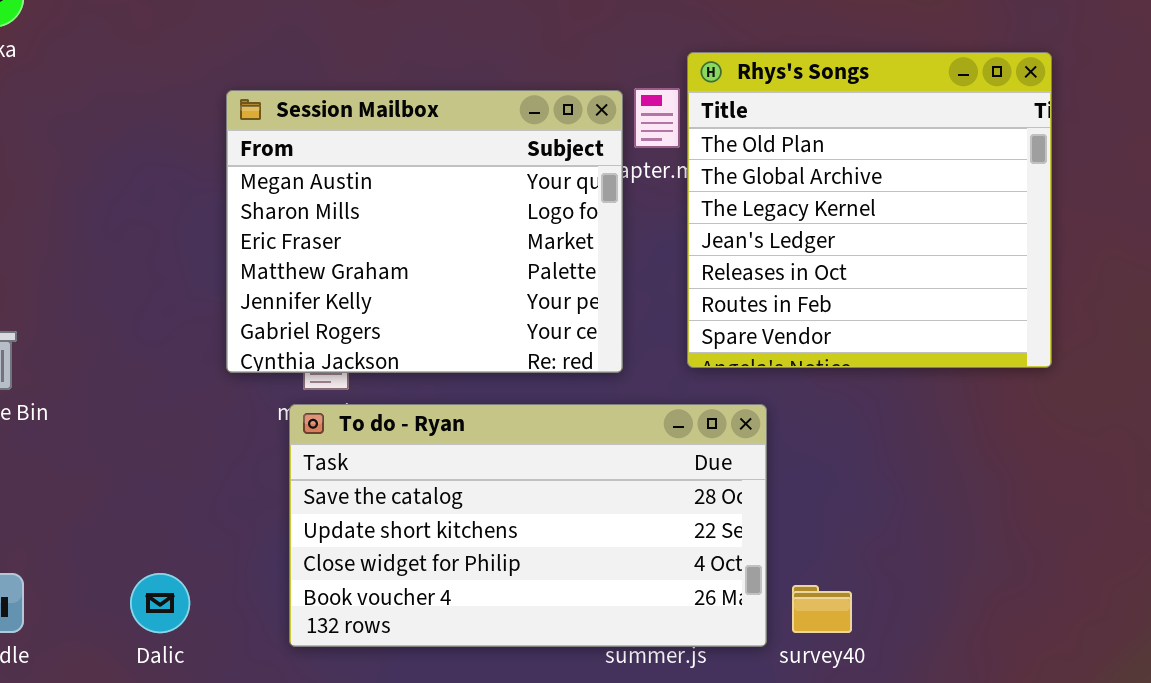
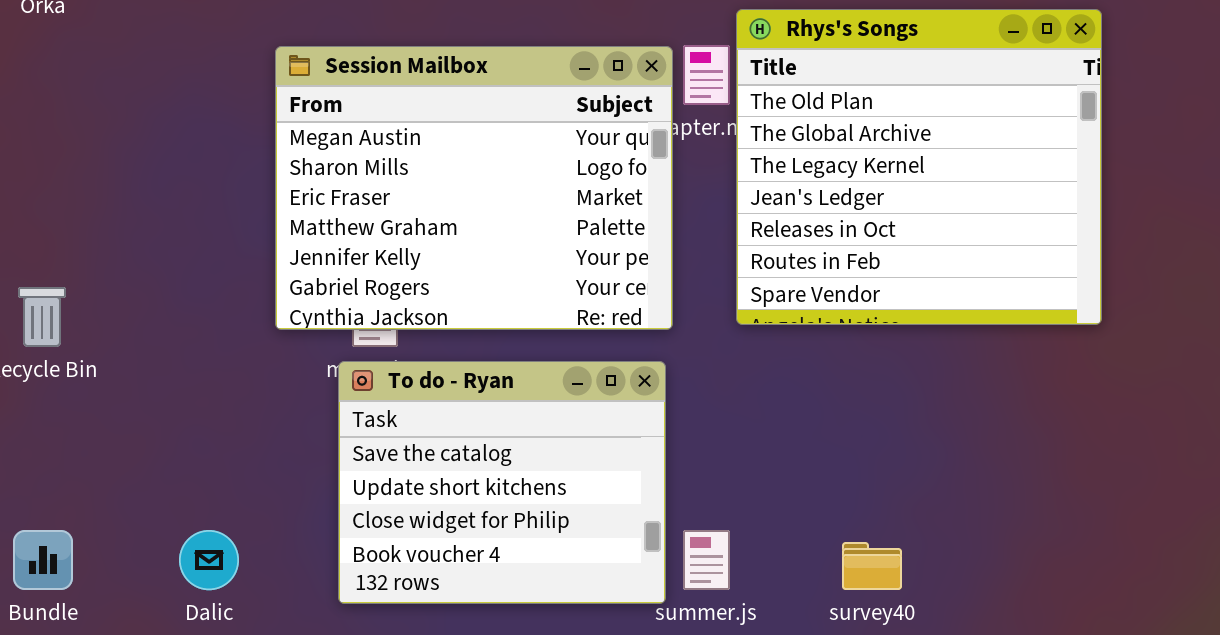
To do - Ryan: [289,404,767,647] -> [338,361,666,604], resized

